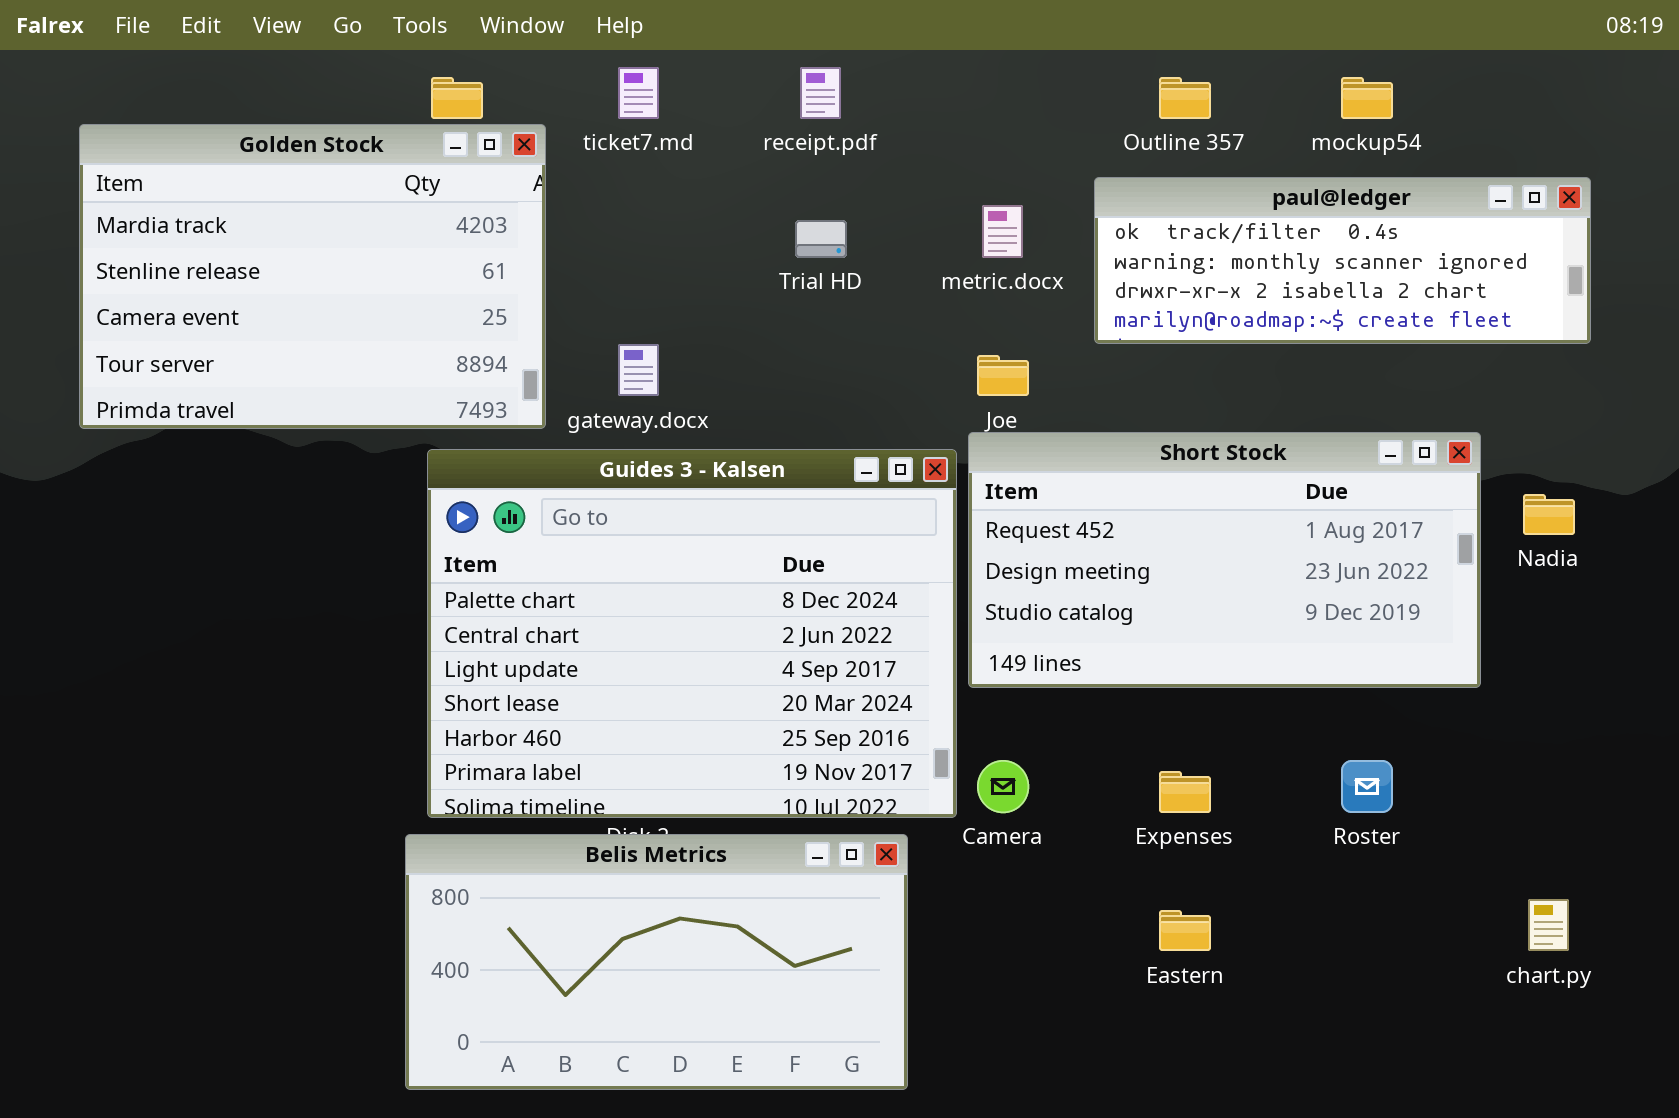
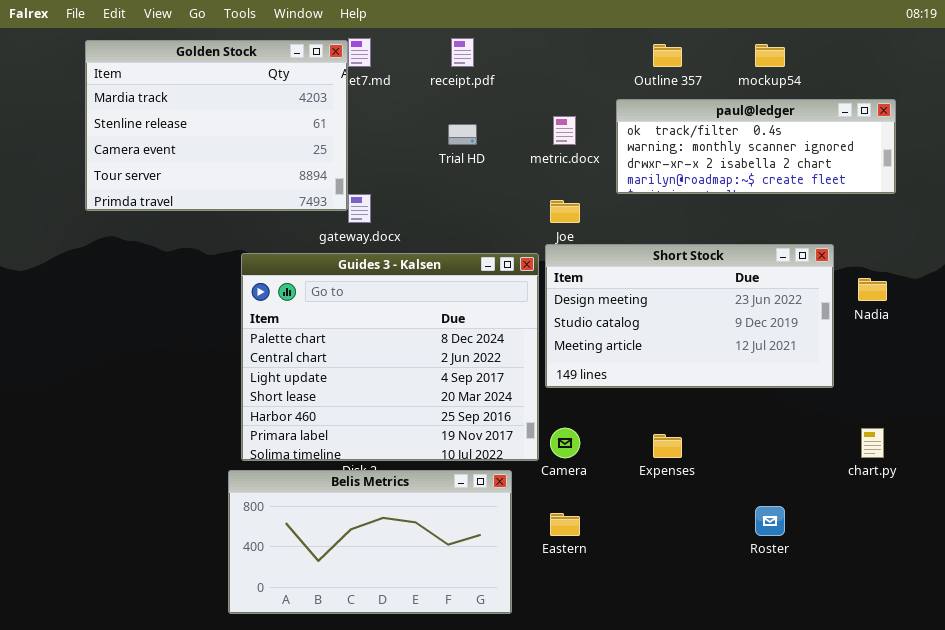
Golden Stock: [79,124,546,429] -> [85,40,348,211], moved
Short Stock: [968,432,1481,688] -> [545,244,834,388], scrolled down 1 row
Roster: [1341,760,1393,813] -> [755,506,785,536], moved
chart.py: [1528,899,1569,951] -> [861,428,884,458], moved
Eastern: [1159,910,1211,951] -> [550,513,580,536], moved

